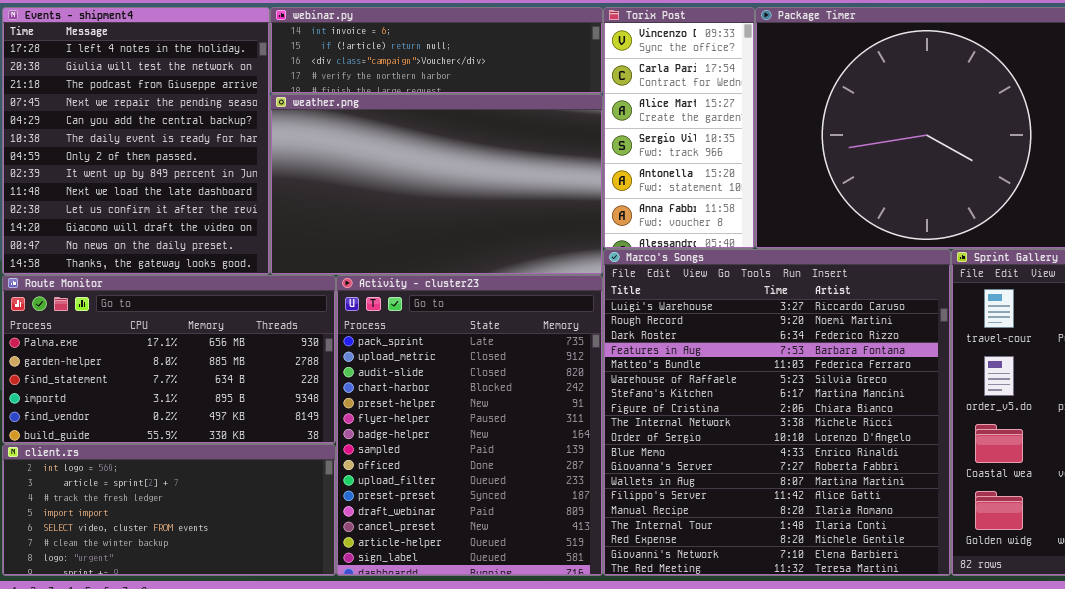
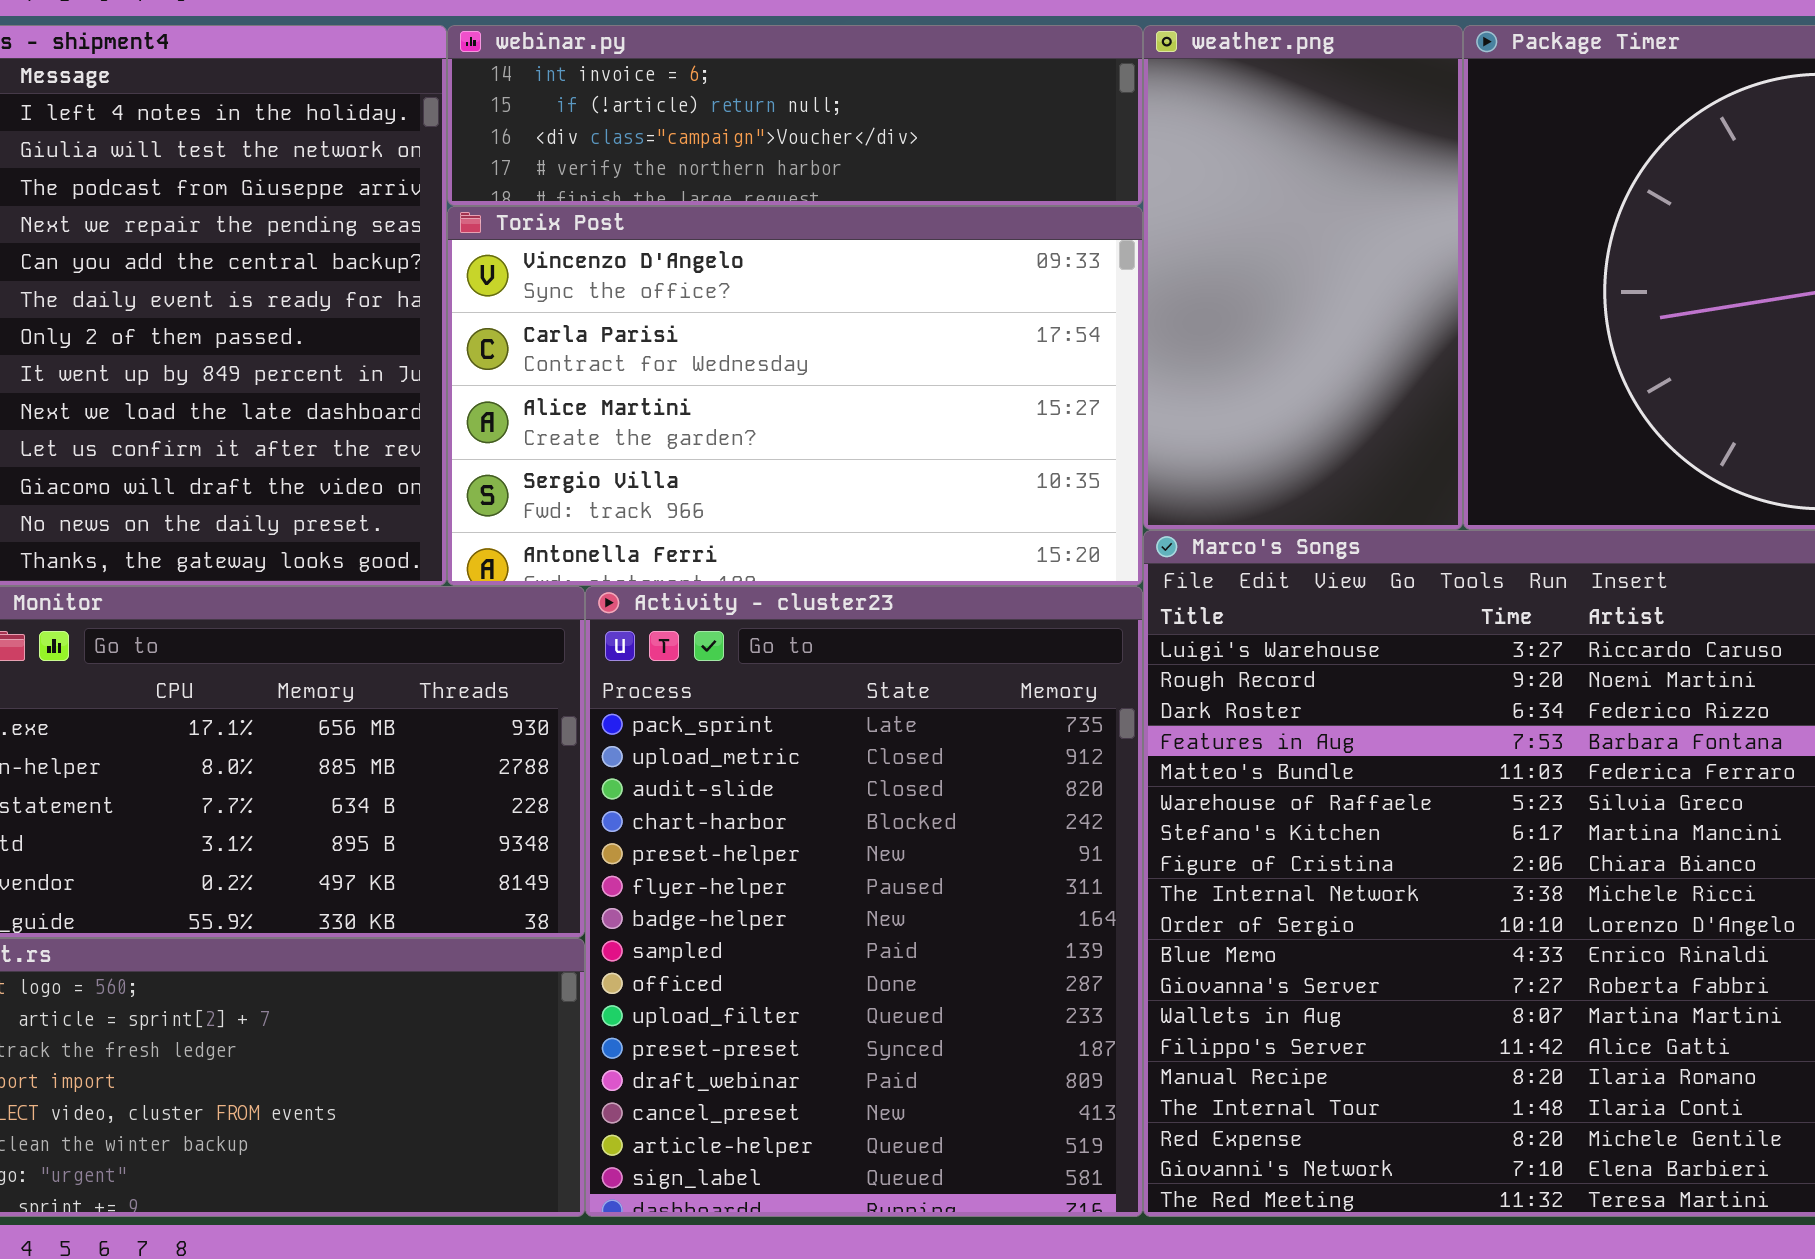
Torix Post: [603,7,755,249] -> [447,206,1143,586], moved, resized
weather.png: [270,94,603,275] -> [1143,25,1463,530], moved, resized

